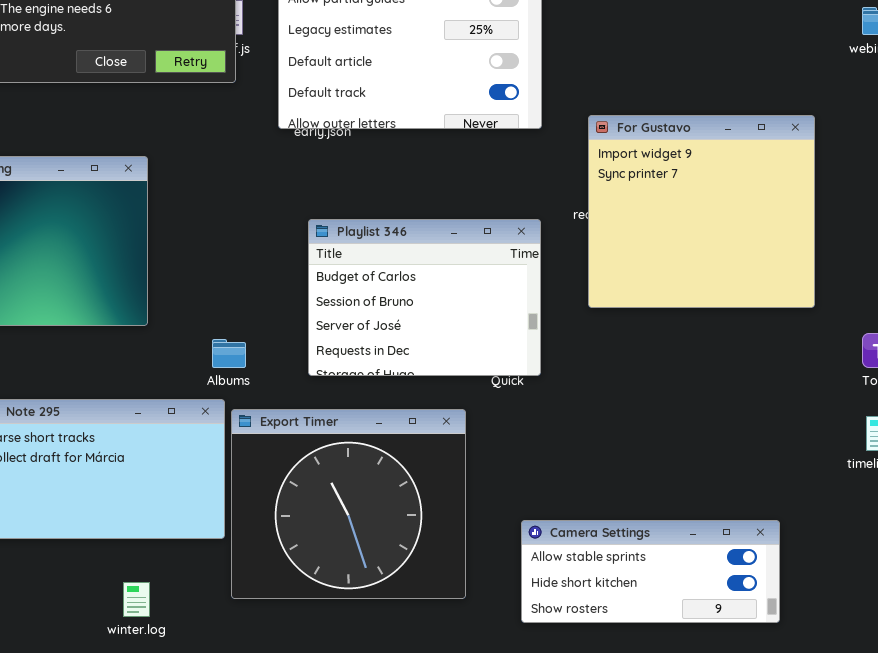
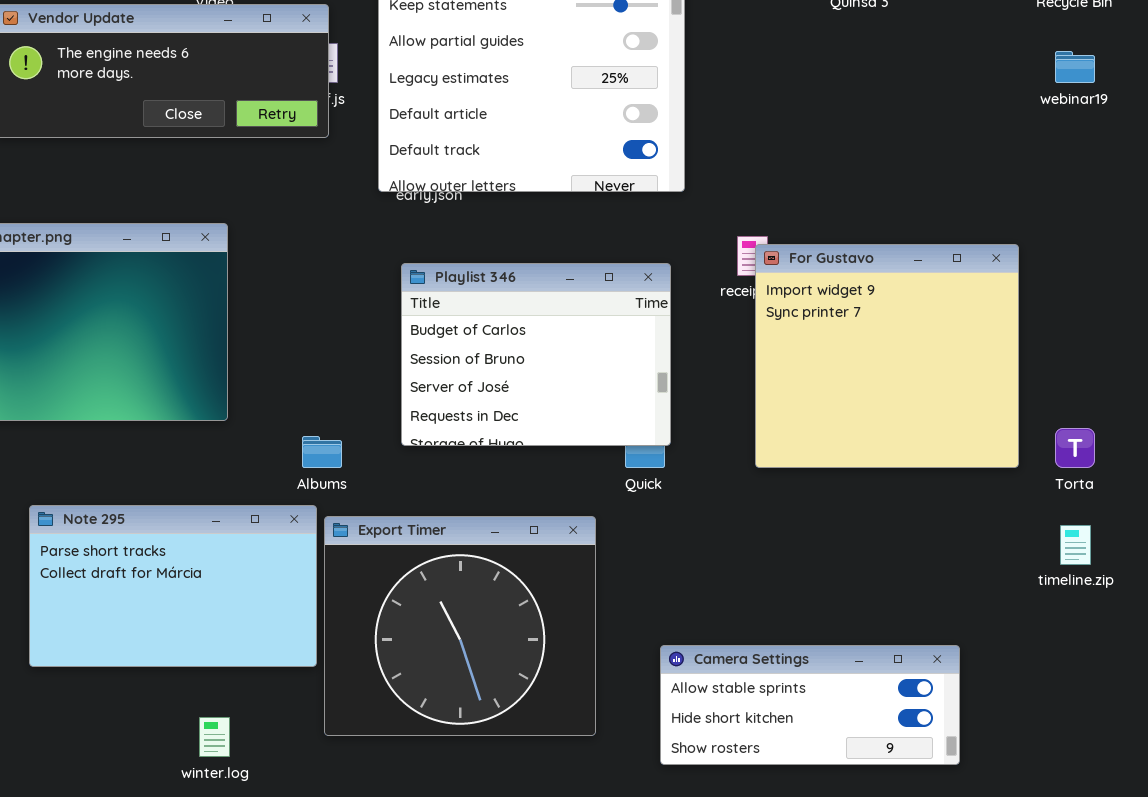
For Gustavo: [588,115,815,308] -> [755,244,1019,468], moved
Playlist 346: [308,219,541,376] -> [401,263,671,446], moved

